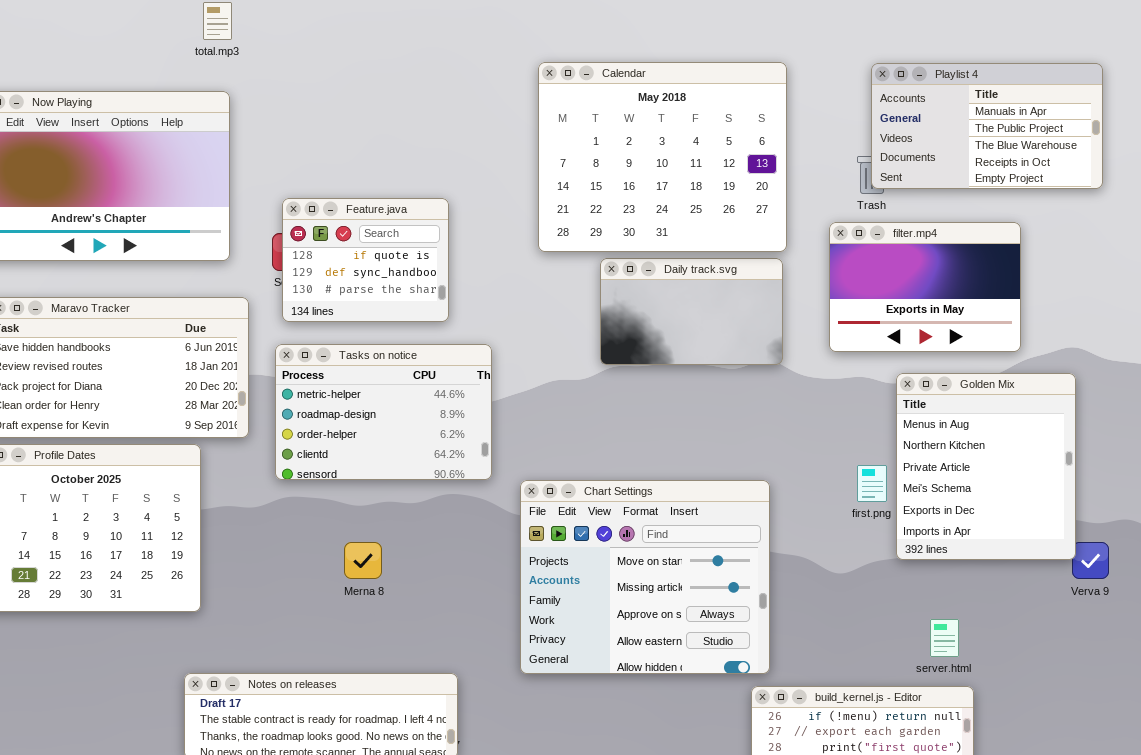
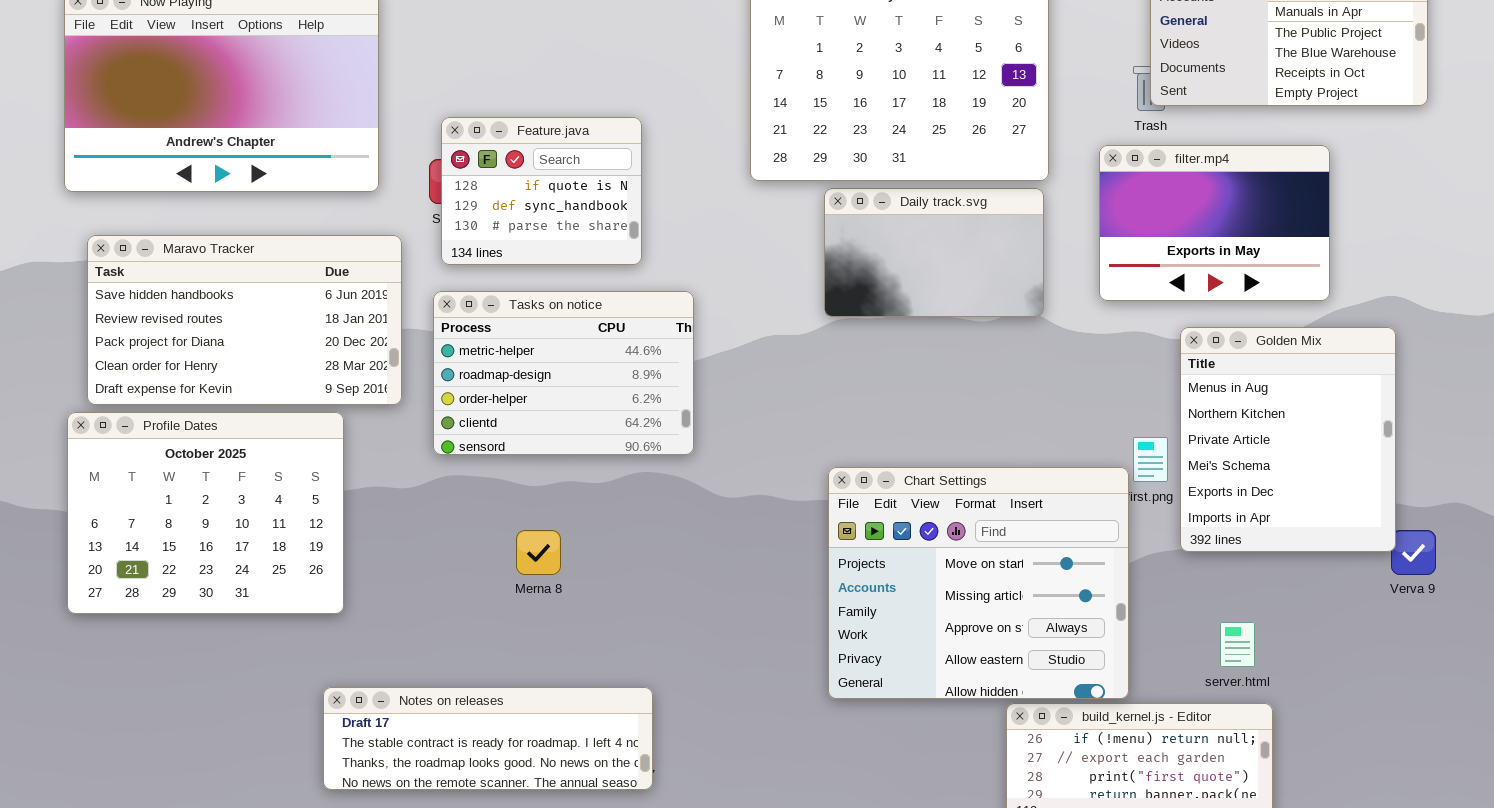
Chart Settings: [520,480,770,674] -> [828,467,1129,699], moved

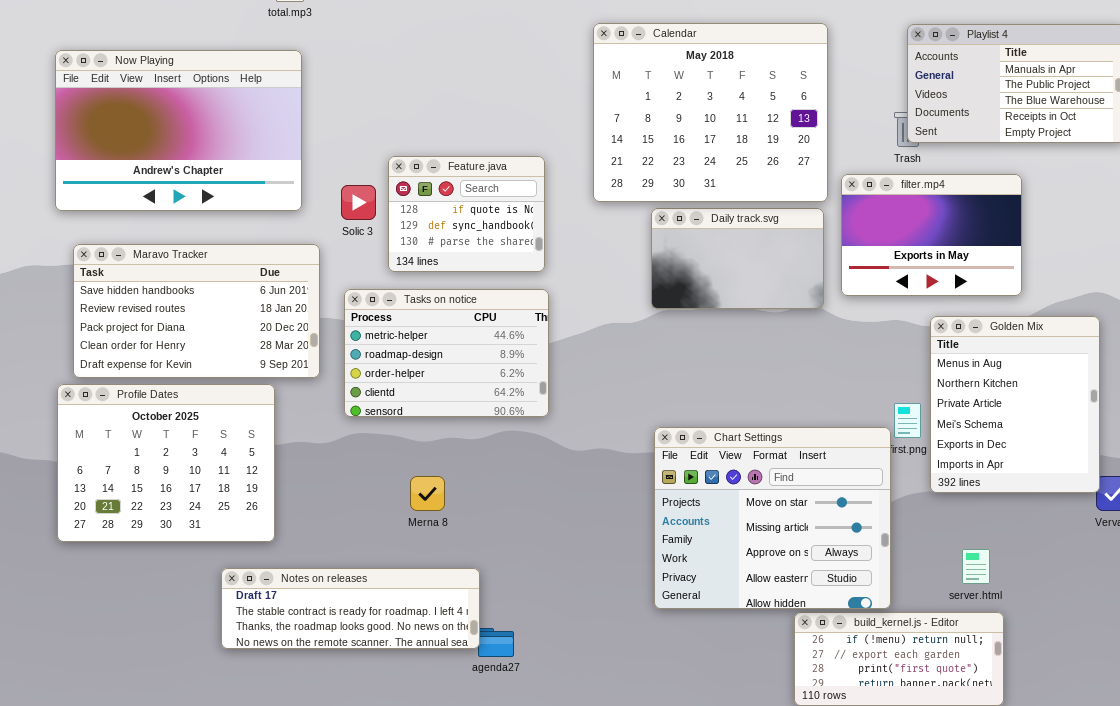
Feature.java: [441,117,642,265] -> [388,156,545,272], moved
filter.mp4: [1099,145,1330,301] -> [841,174,1022,296], moved
Notes on releases: [323,687,653,790] -> [221,568,480,649], moved

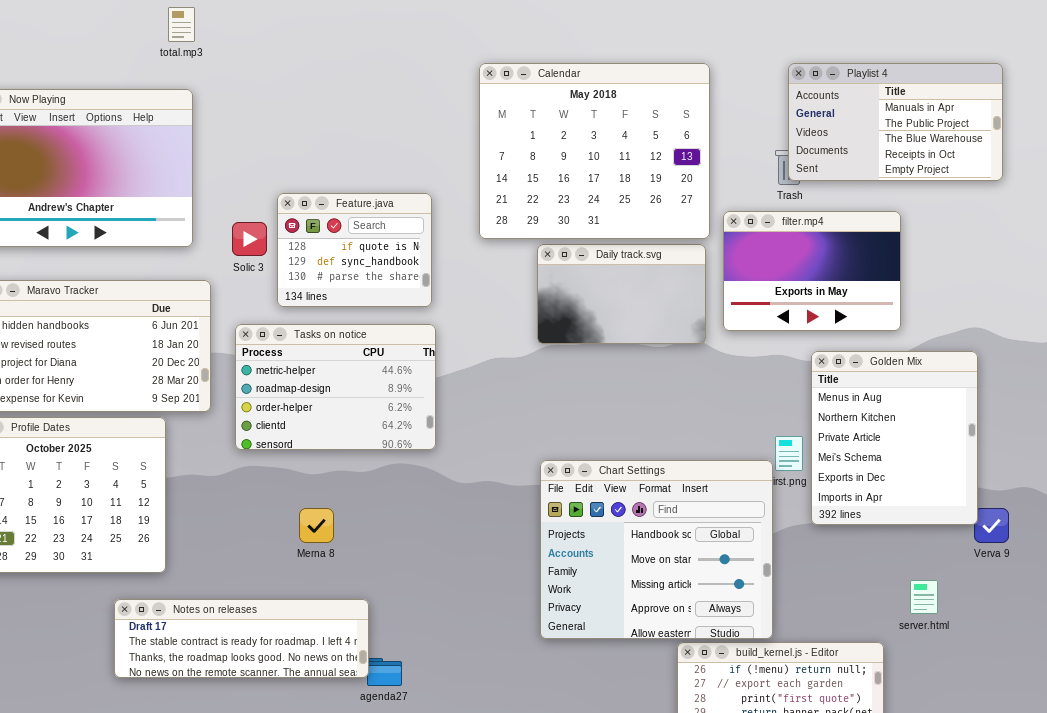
Chart Settings: [654,427,891,609] -> [540,460,773,639], scrolled up 1 row
server.html: [962,549,990,584] -> [910,580,938,614], moved

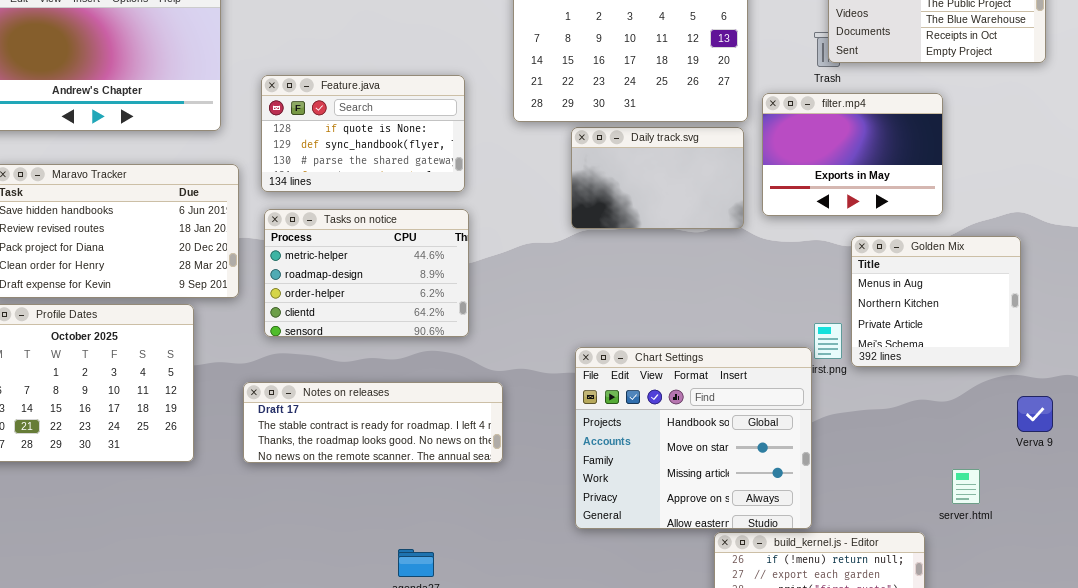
Feature.java: [277,193,432,307] -> [261,75,465,192], resized
Golden Mix: [811,351,978,525] -> [851,236,1021,367], resized
Notes on releases: [114,599,369,678] -> [243,382,503,463], moved

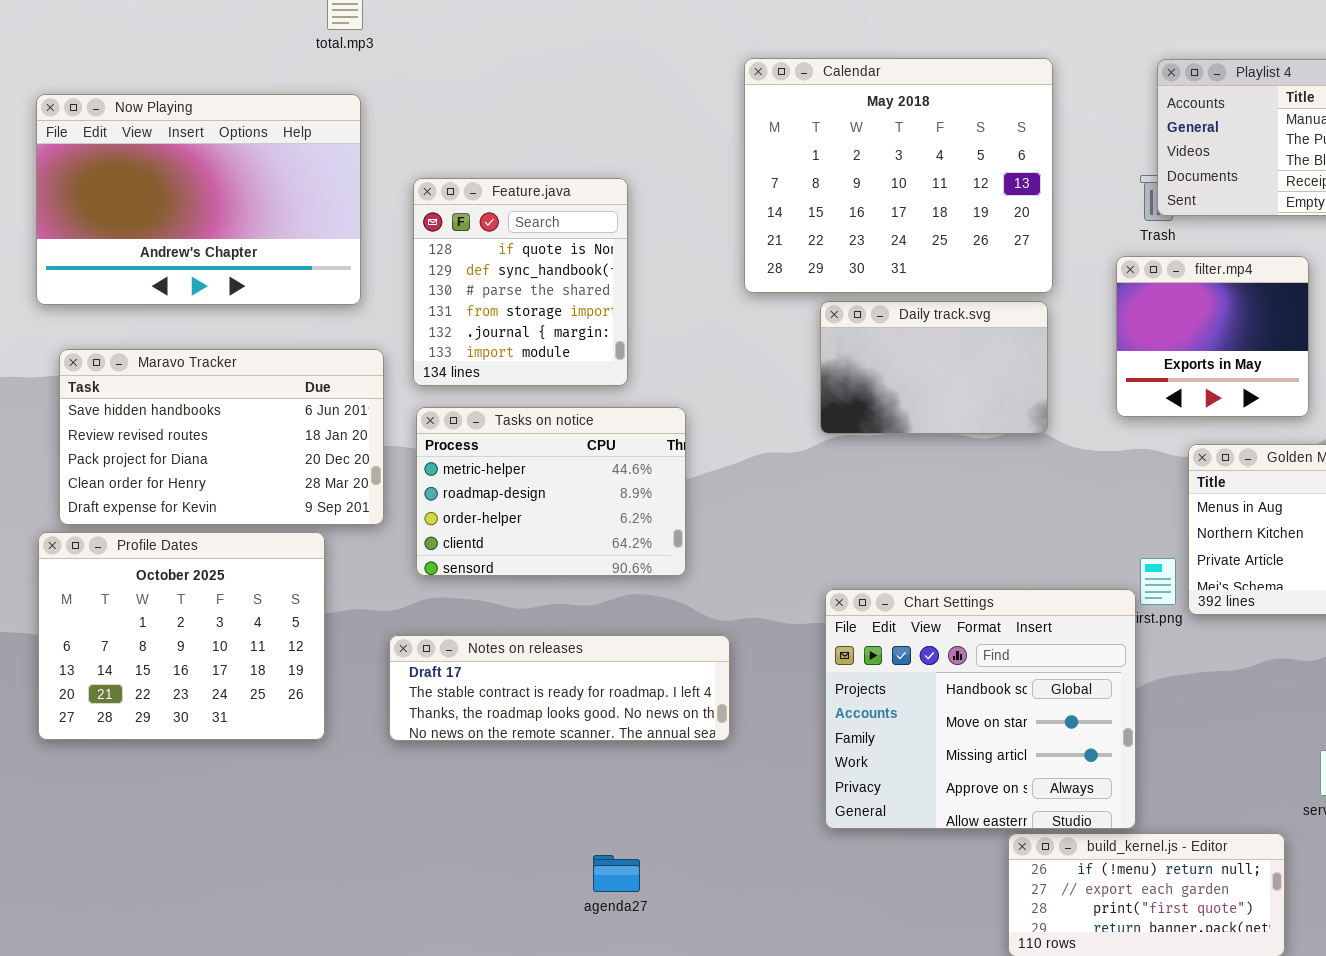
Feature.java: [261,75,465,192] -> [413,178,628,386], resized
filter.mp4: [762,93,943,216] -> [1116,256,1309,417], resized

